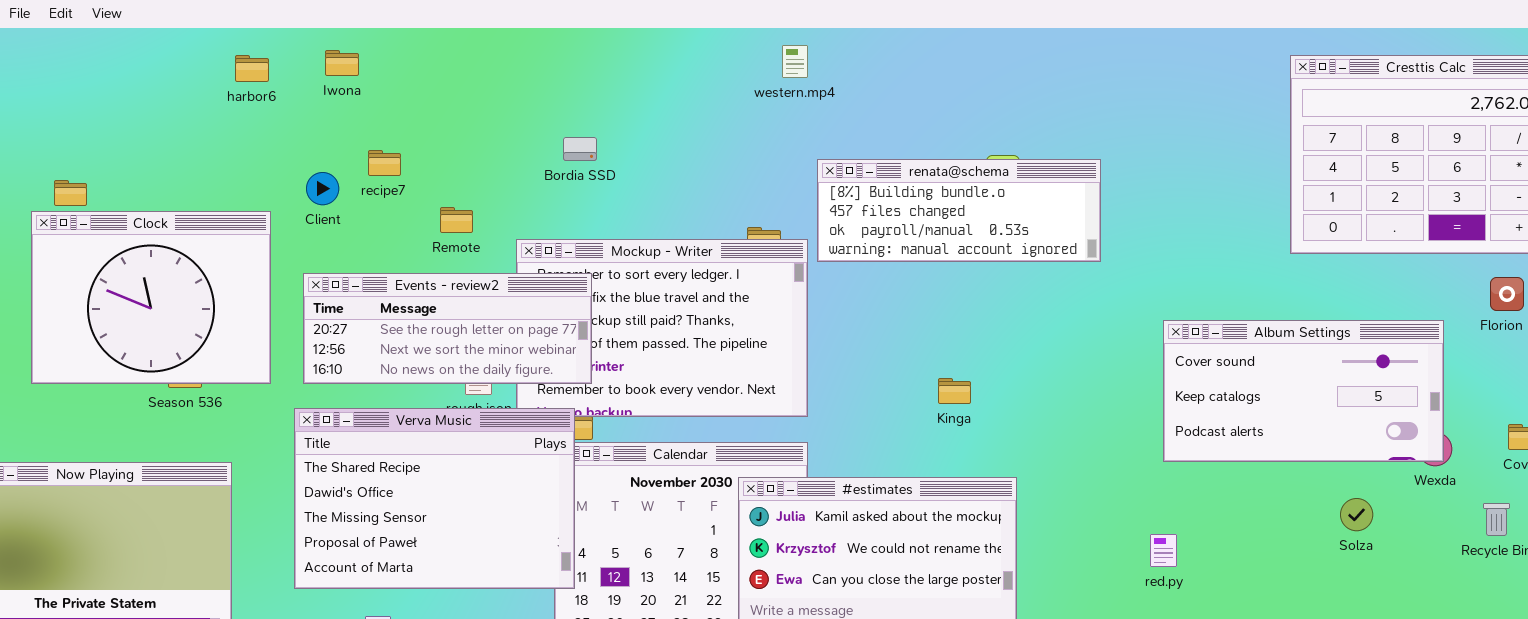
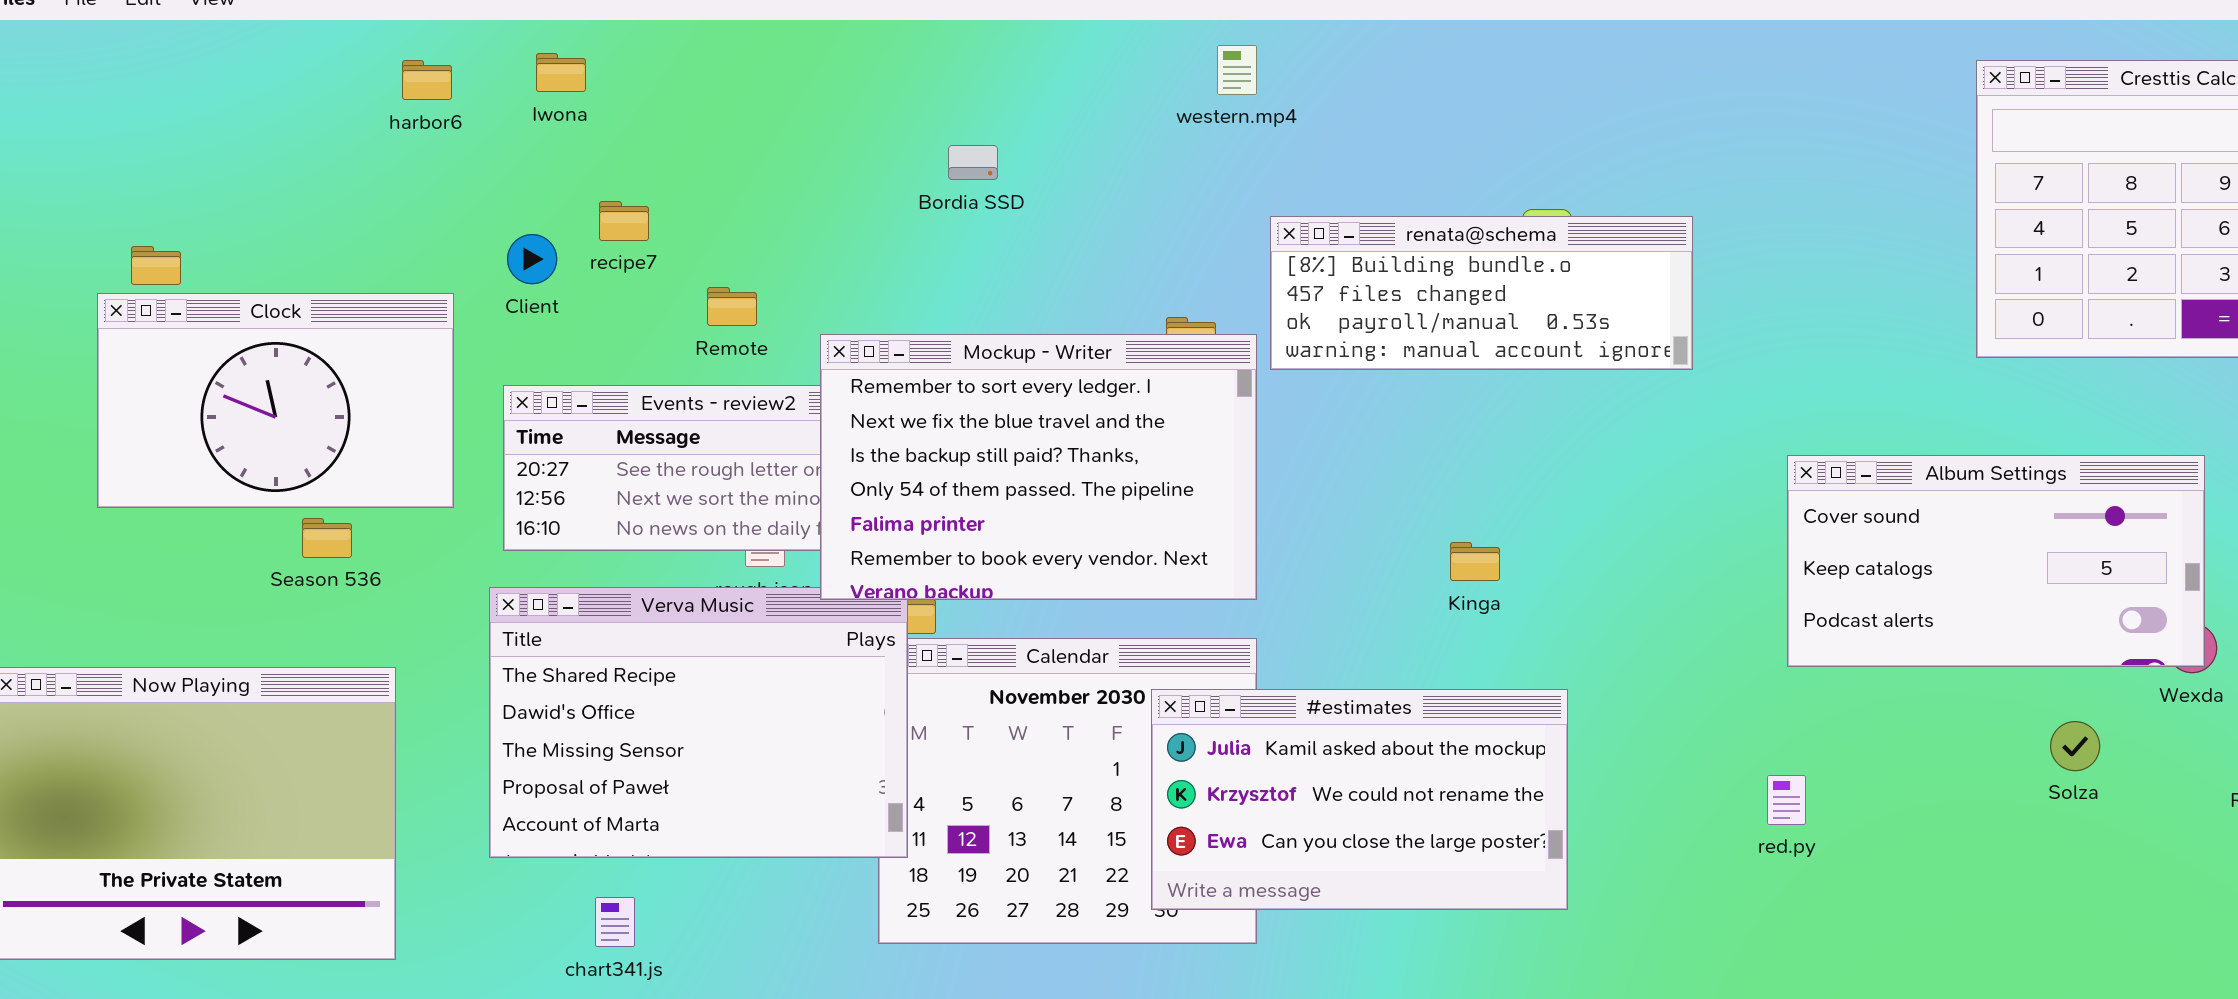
Bordia SSD: [563,137,597,161] -> [948,145,998,180], moved
Clock: [31,211,271,384] -> [97,293,454,508], resized
Mockup - Writer: [516,239,808,417] -> [820,334,1257,600], raised

